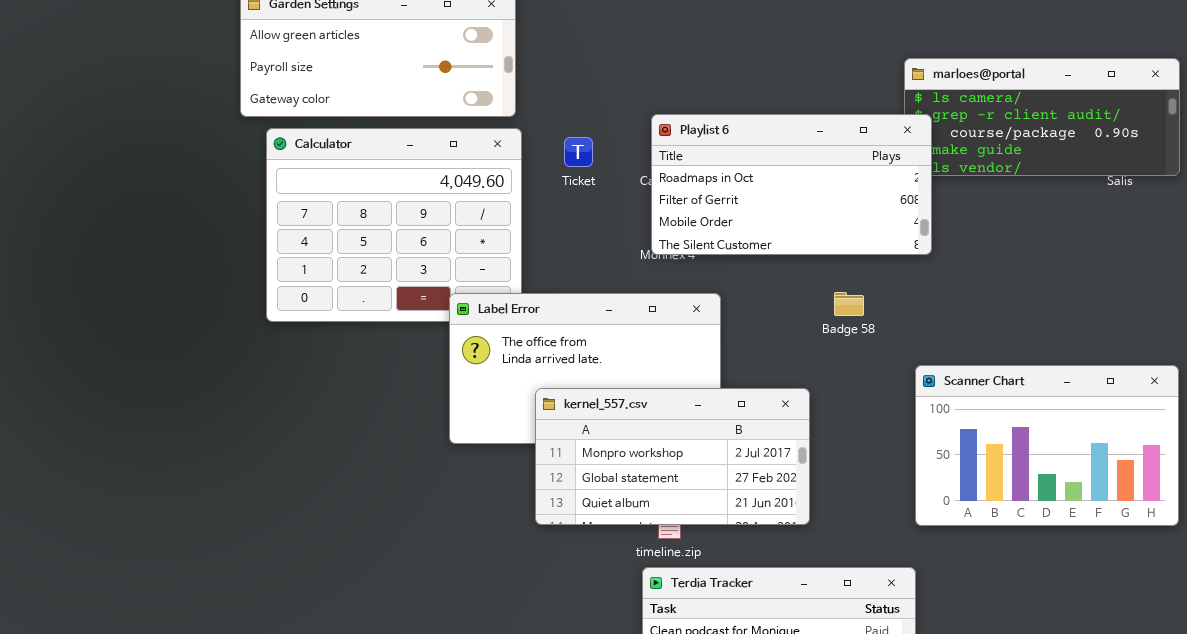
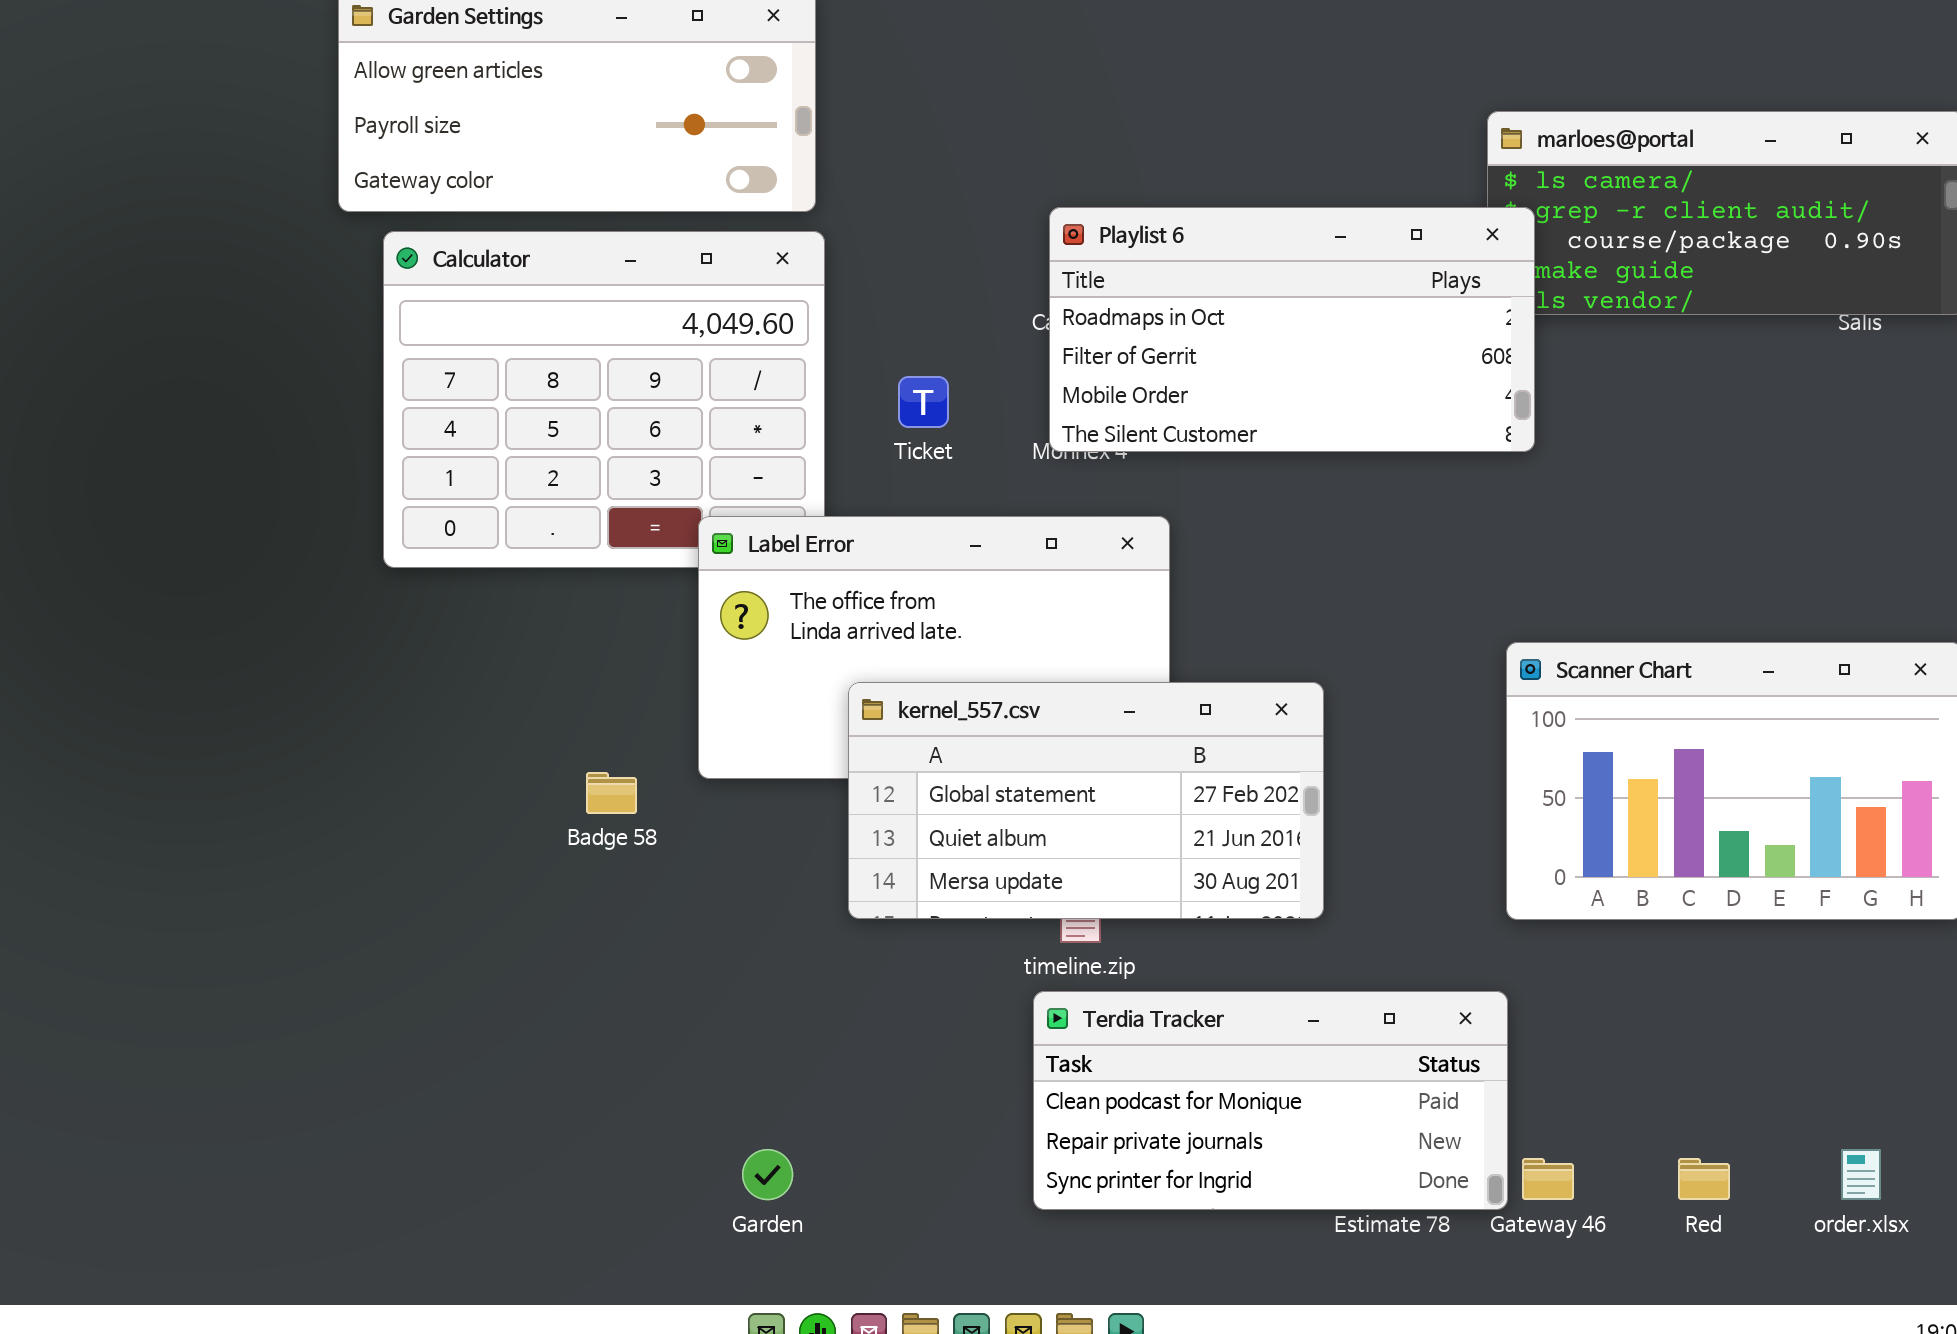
Ticket: [564,137,593,167] -> [898,376,949,428], moved
Badge 58: [834,292,864,316] -> [586,772,637,814], moved
kernel_557.csv: [535,388,810,525] -> [848,682,1324,919], scrolled down 1 row

